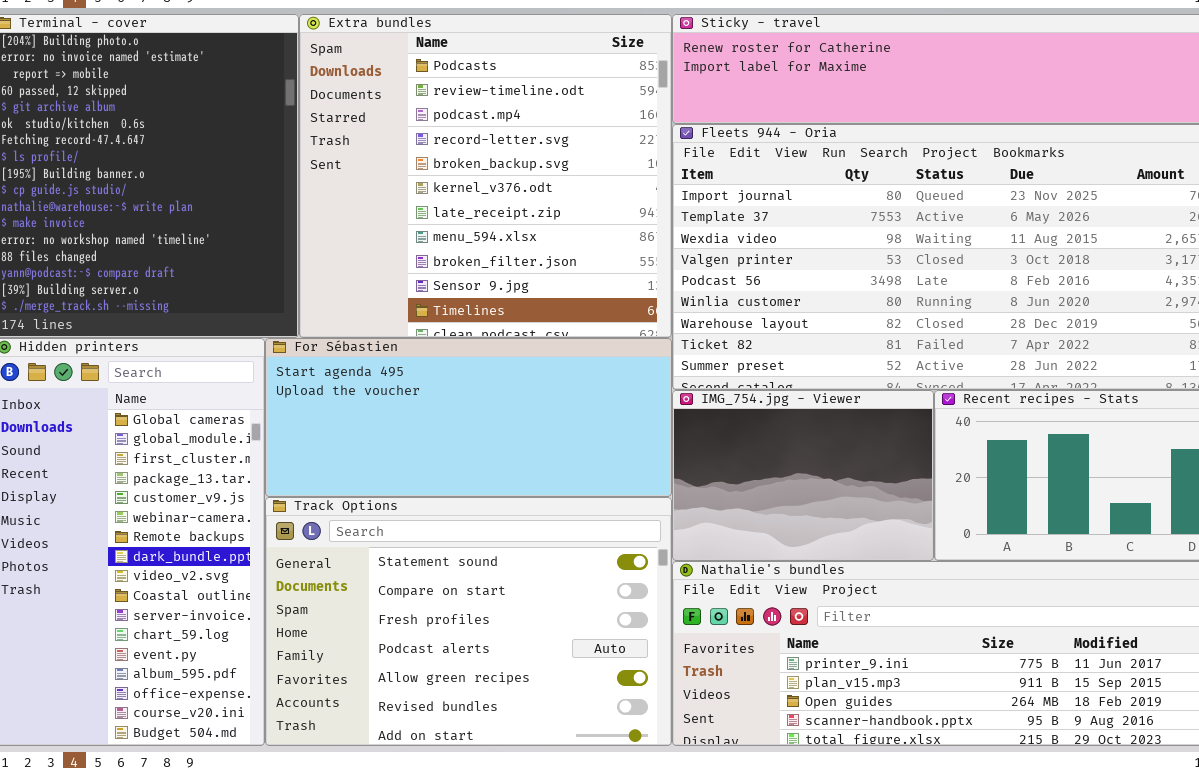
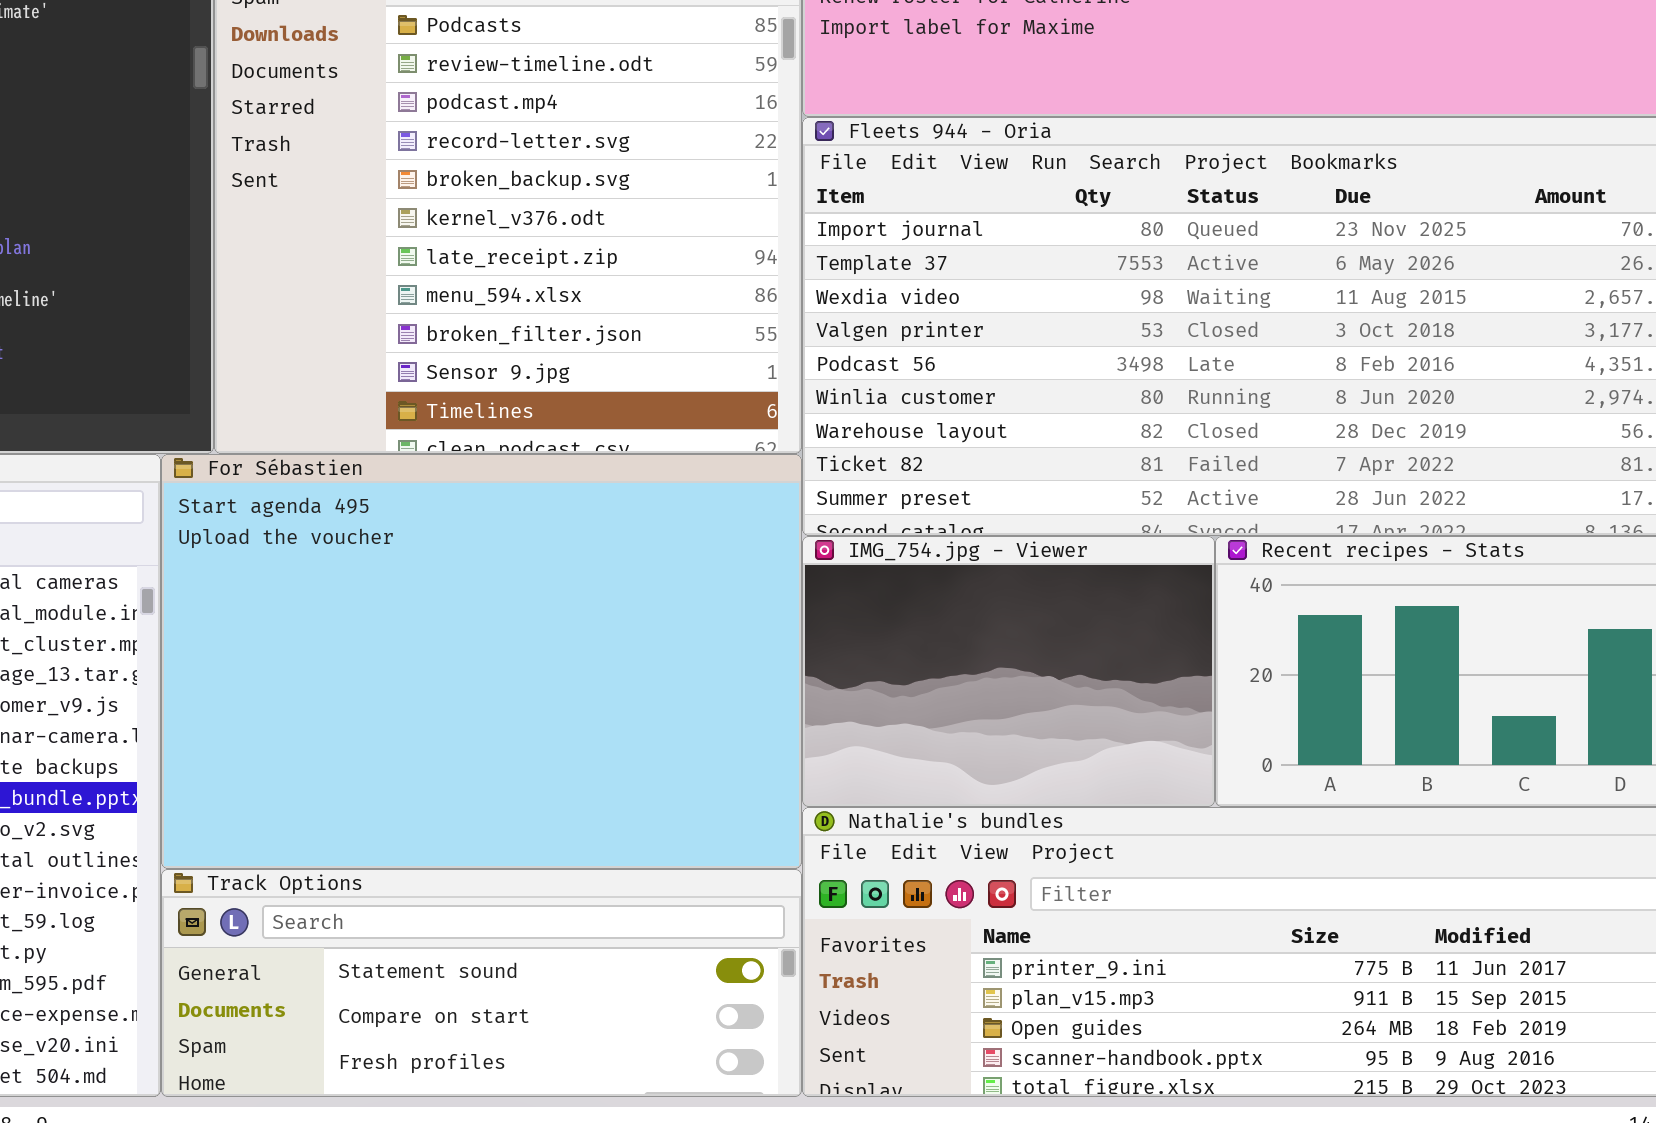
For Sébastien: [265,338,672,497] -> [161,454,802,869], resized
Track Options: [265,497,672,746] -> [161,869,802,1097], resized

